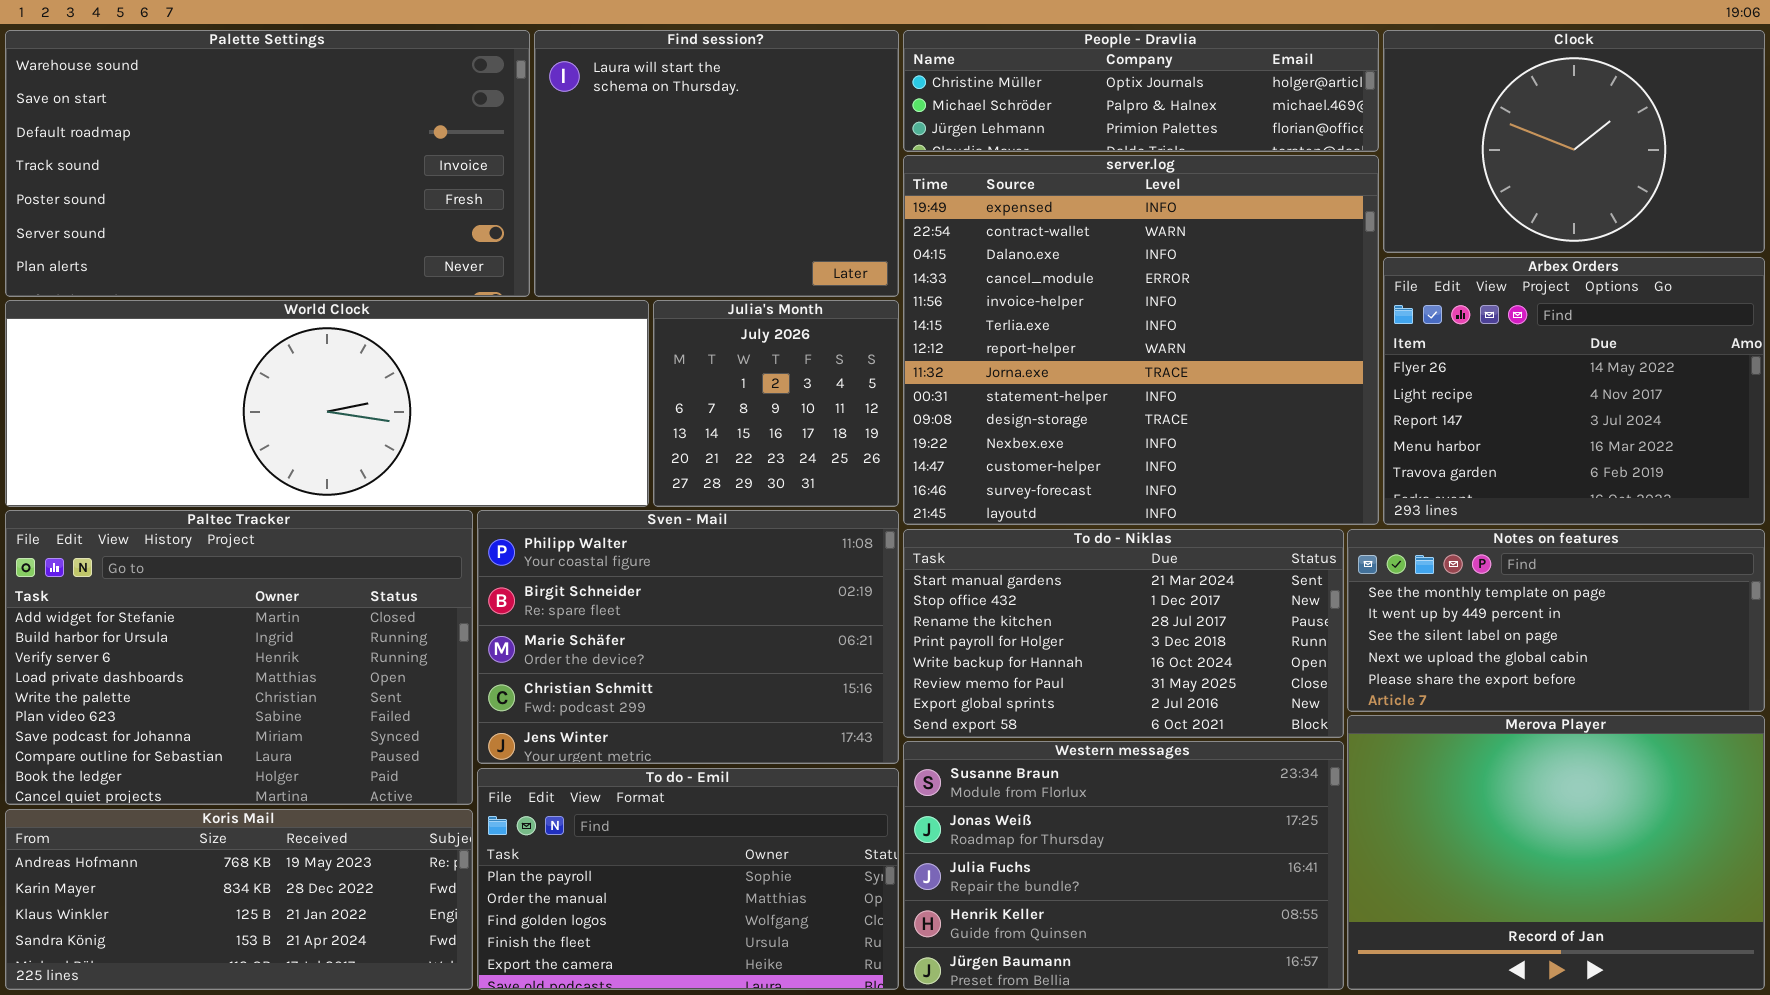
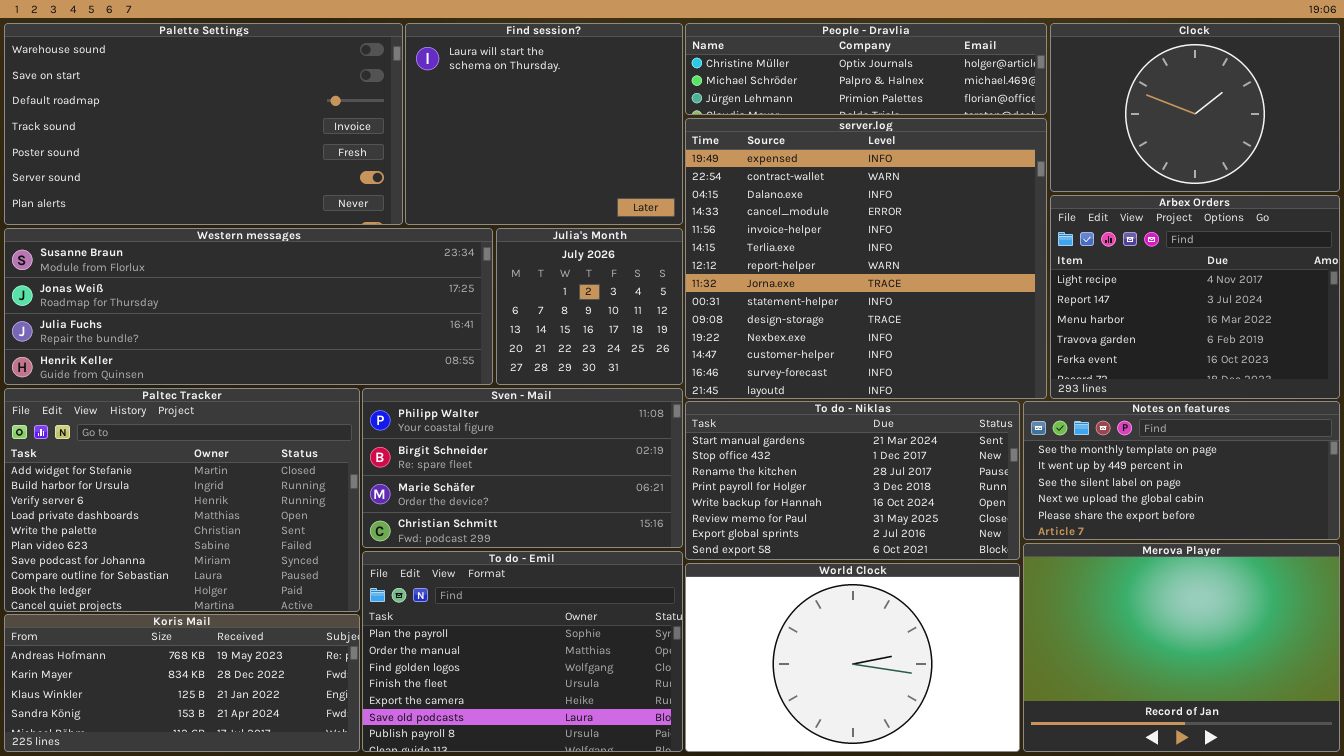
Arbex Orders: [1383,257,1765,525] -> [1050,195,1340,399], scrolled down 1 row
World Clock: [5,300,649,507] -> [685,563,1020,752], moved, resized
Sven - Mail: [477,510,899,764] -> [362,388,683,548], resized
Western messages: [903,741,1344,990] -> [4,228,493,385], moved, resized
To do - Emil: [477,768,899,990] -> [362,551,683,752], resized

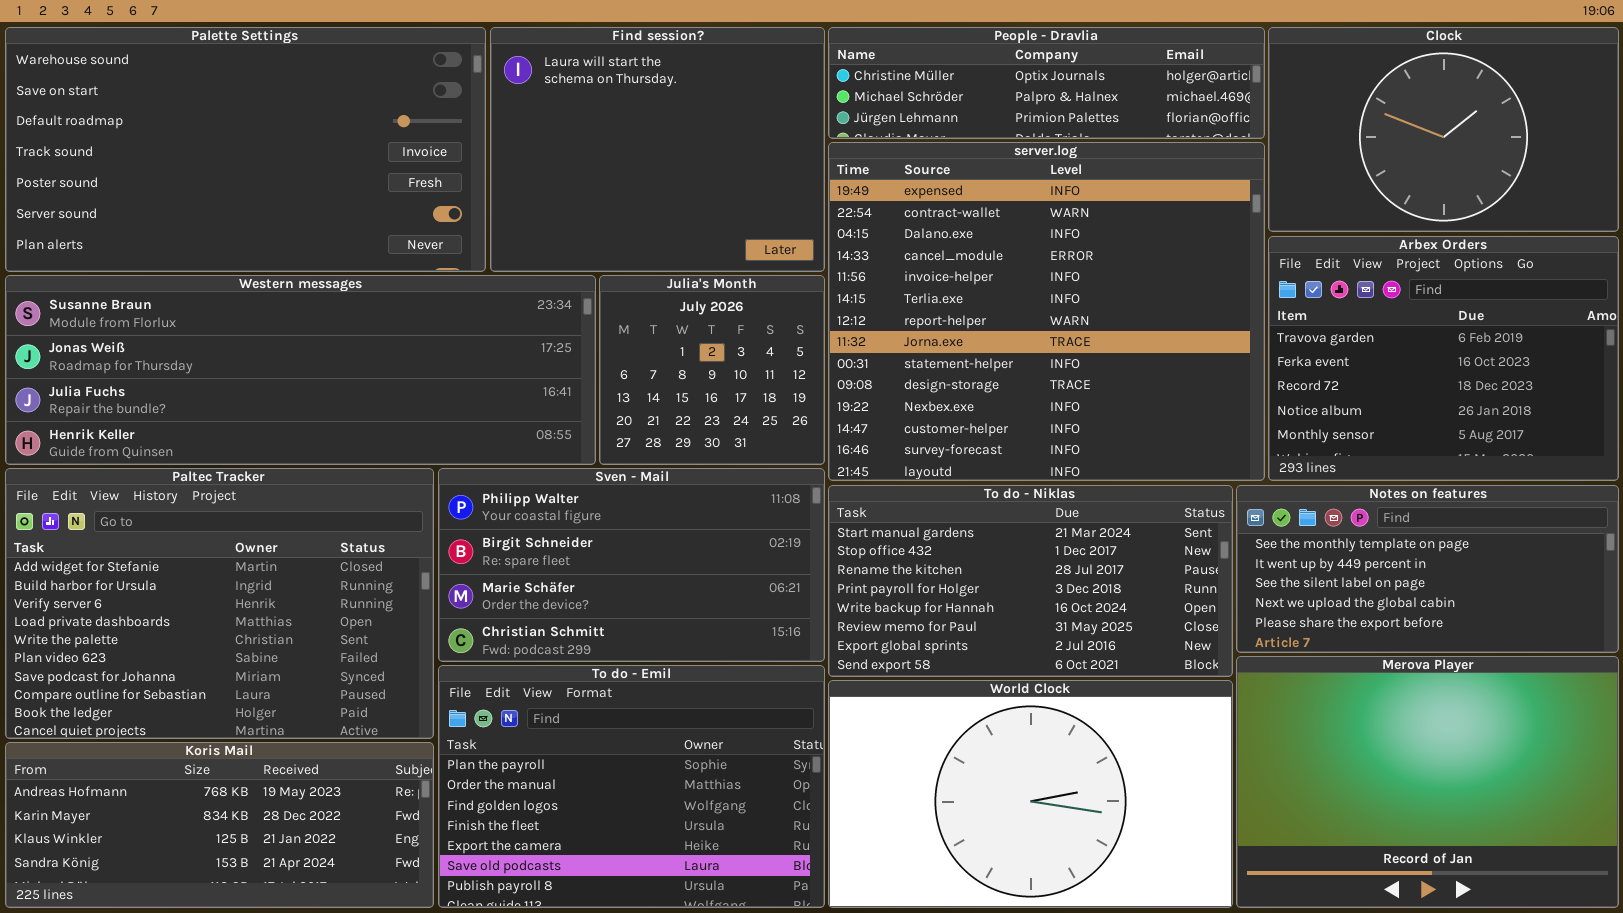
Arbex Orders: [1050,195,1340,399] -> [1268,236,1619,481], scrolled down 3 rows

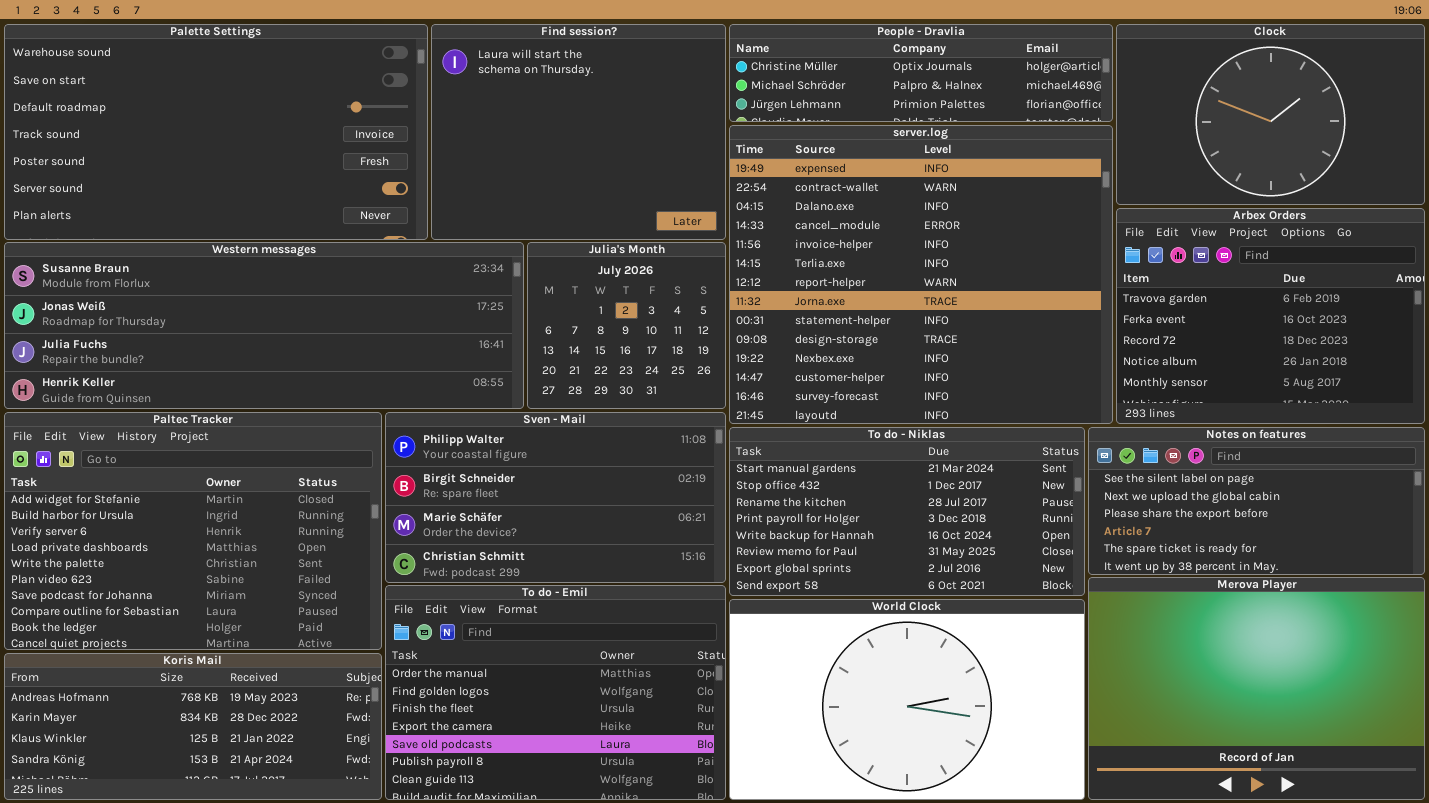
Notes on features: [1236,485,1619,653] -> [1088,427,1425,575], scrolled down 2 rows
To do - Emil: [438,665,825,908] -> [385,585,726,800], scrolled down 1 row

